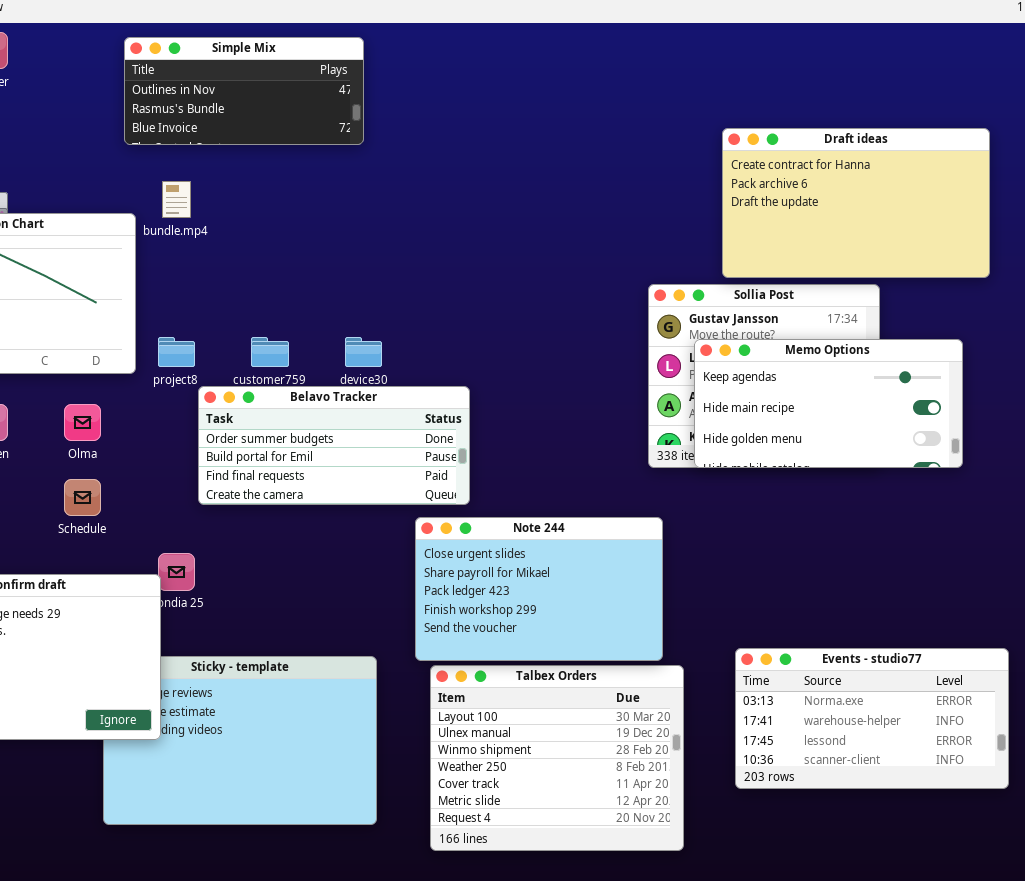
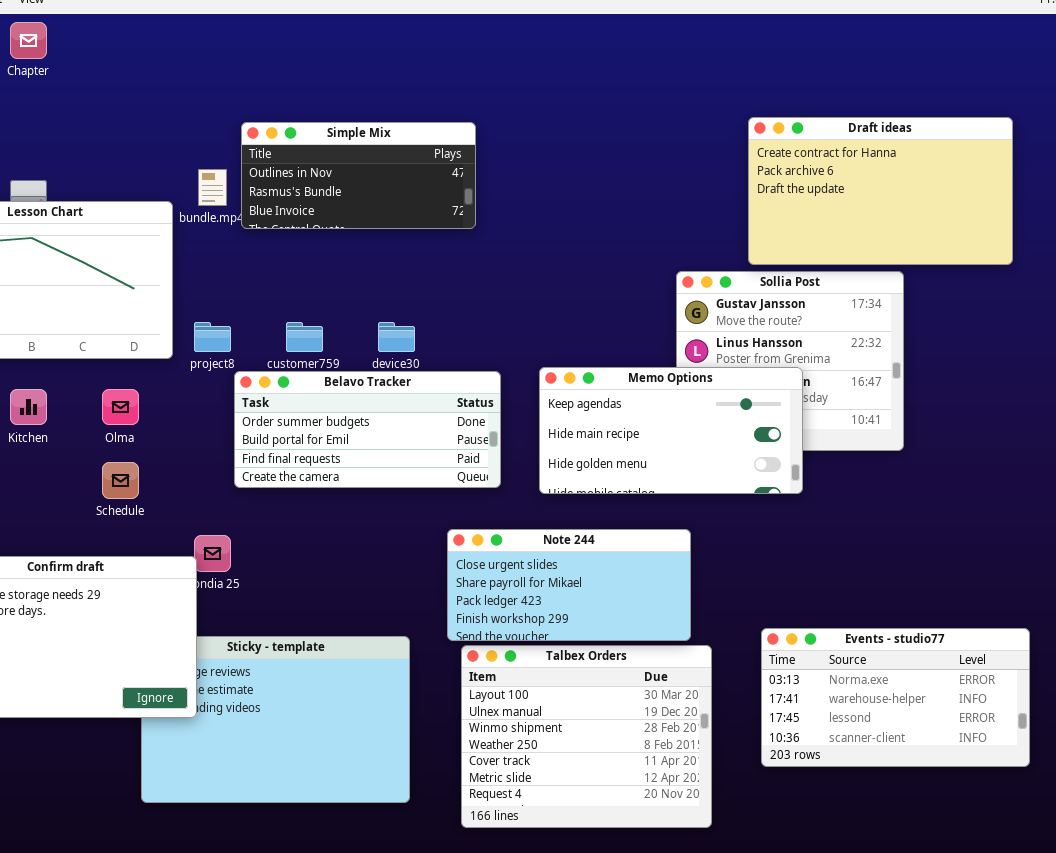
Simple Mix: [124,37,364,145] -> [241,122,476,229], moved
Memo Options: [694,339,963,468] -> [539,367,803,494], moved
Note 244: [415,517,663,661] -> [447,529,691,641], resized

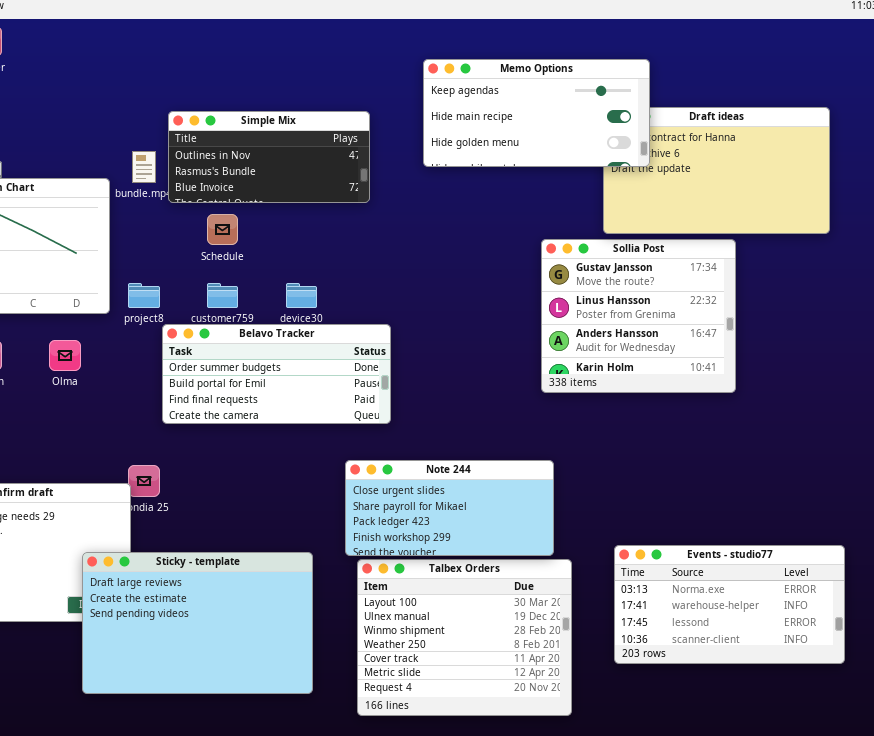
Memo Options: [539,367,803,494] -> [423,59,650,167], moved
Schedule: [102,462,139,499] -> [207,214,238,245], moved
Sticky - template: [141,636,410,803] -> [82,552,313,694], raised

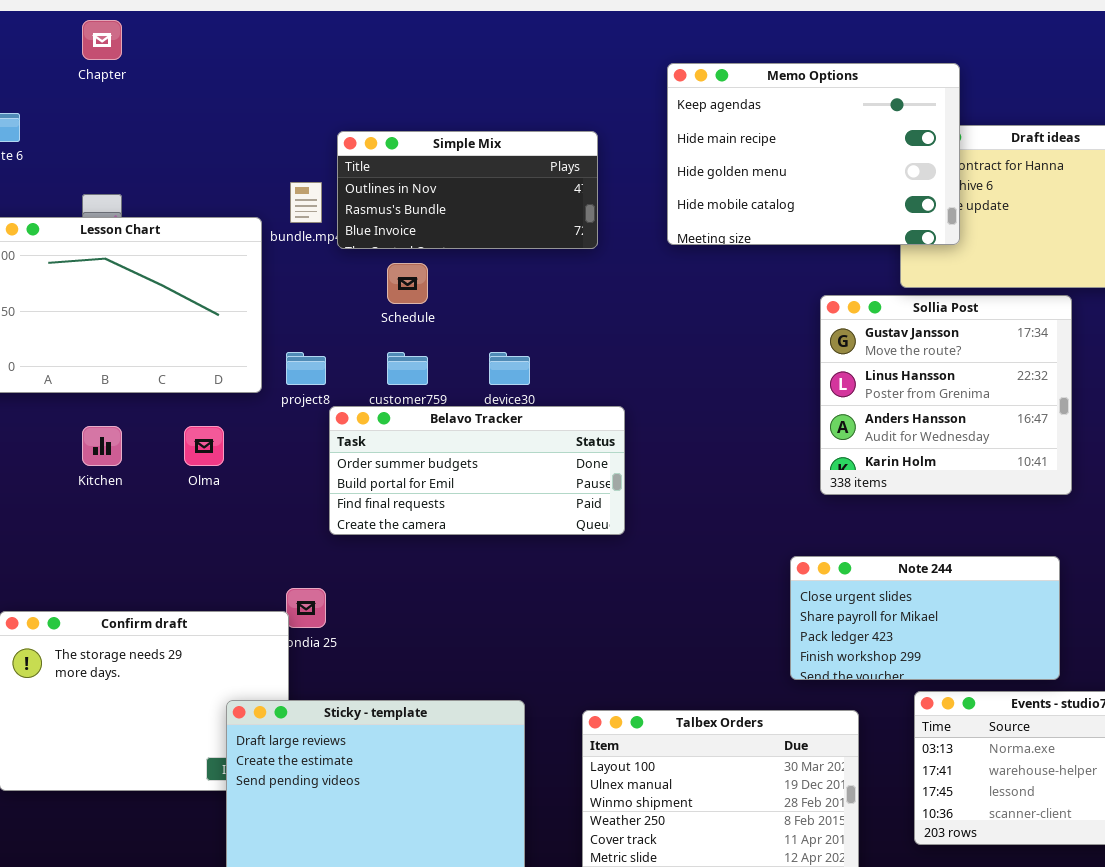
Memo Options: [423,59,650,167] -> [667,63,960,245], resized
Note 244: [345,460,554,556] -> [790,556,1060,680], moved

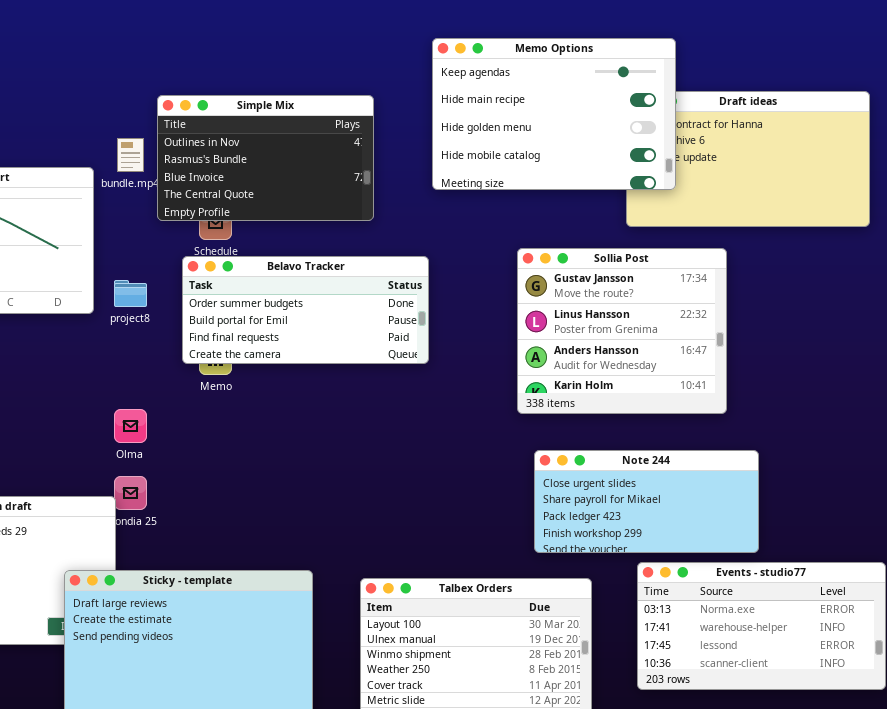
Simple Mix: [337,131,598,249] -> [157,95,374,221], resized
Sollia Post: [820,295,1072,495] -> [517,248,727,414], moved
Belavo Tracker: [329,406,625,535] -> [182,256,429,364], moved
Olma: [184,426,224,466] -> [114,409,147,443], moved

